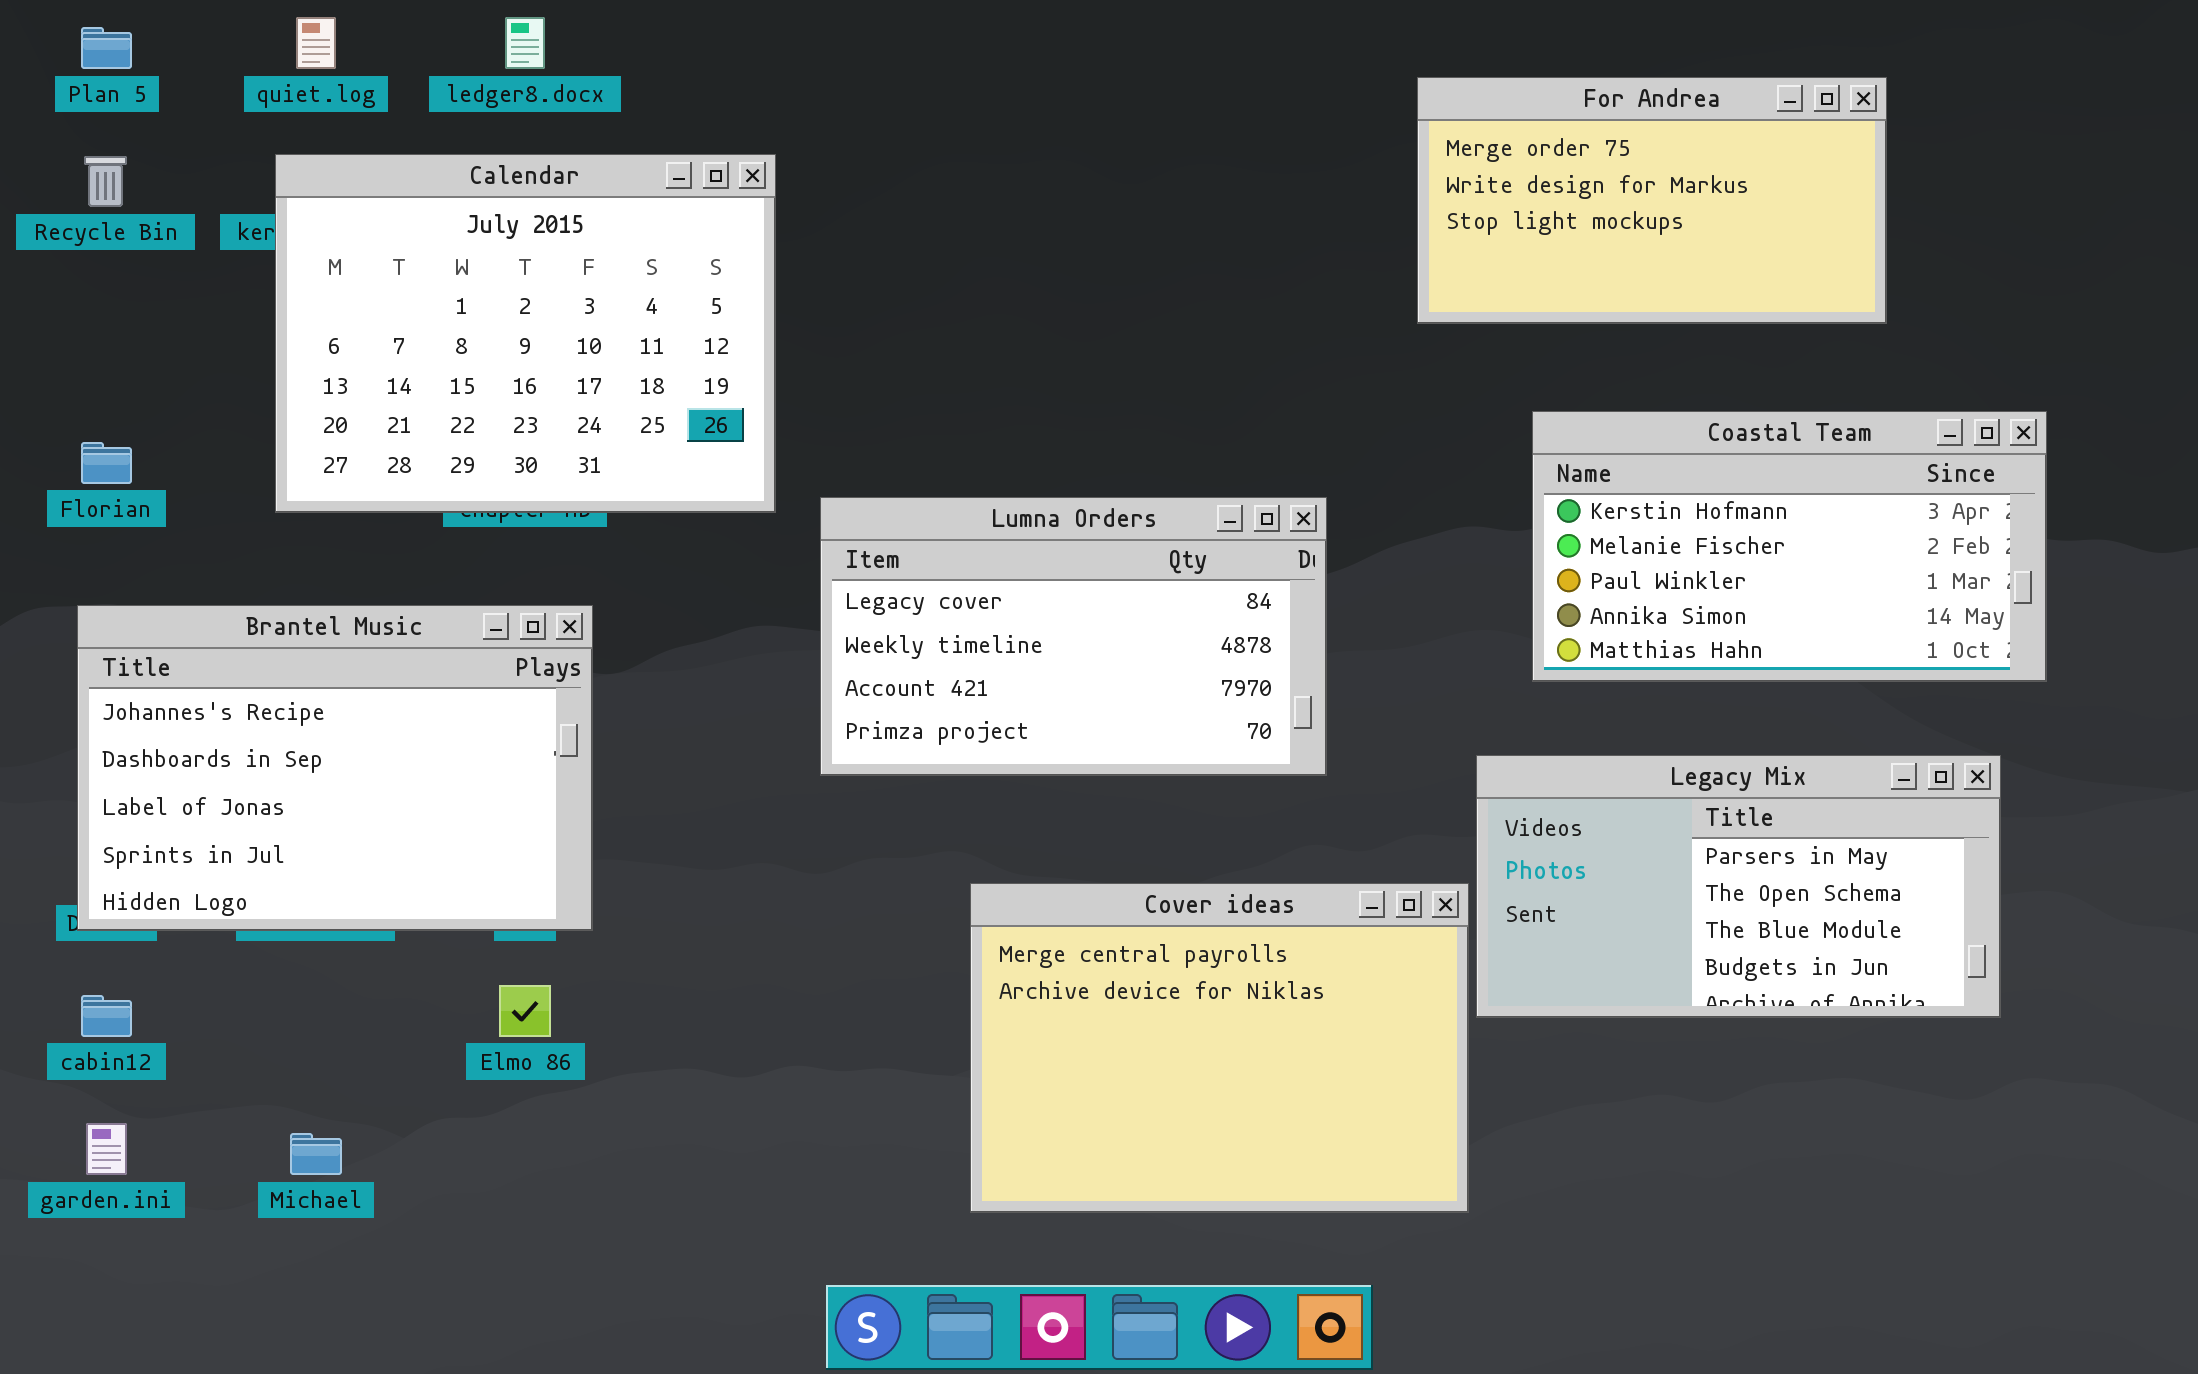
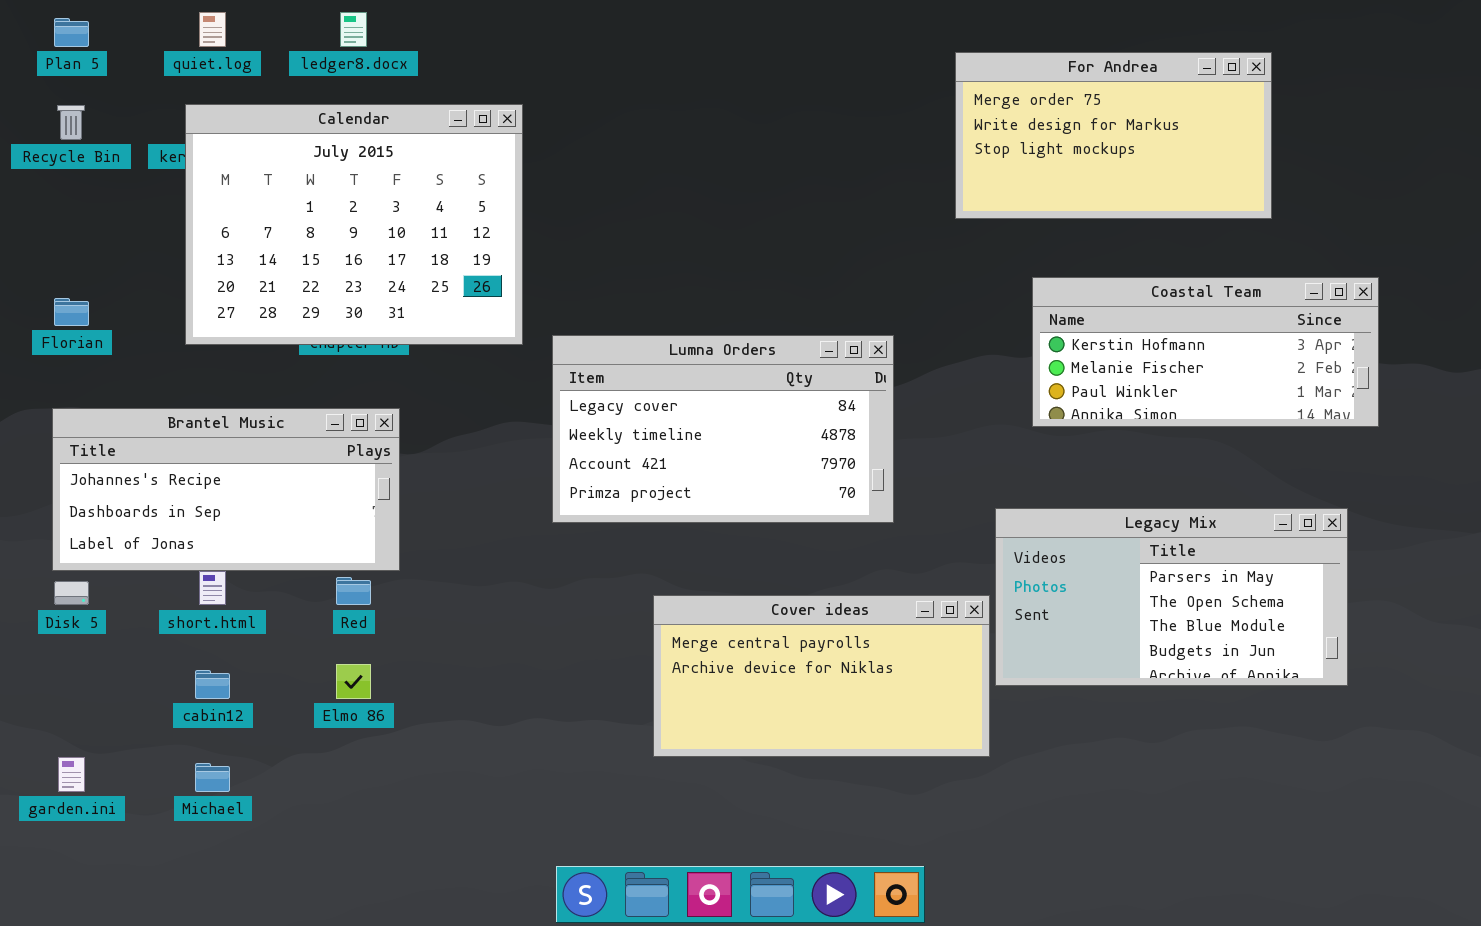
Coastal Team: [1532,411,2047,682] -> [1032,277,1379,427], resized
Brantel Music: [77,605,593,931] -> [52,408,400,571], resized
Cover ideas: [970,883,1469,1213] -> [653,595,990,757], resized
cabin12: [81,995,132,1037] -> [195,670,230,699], moved

